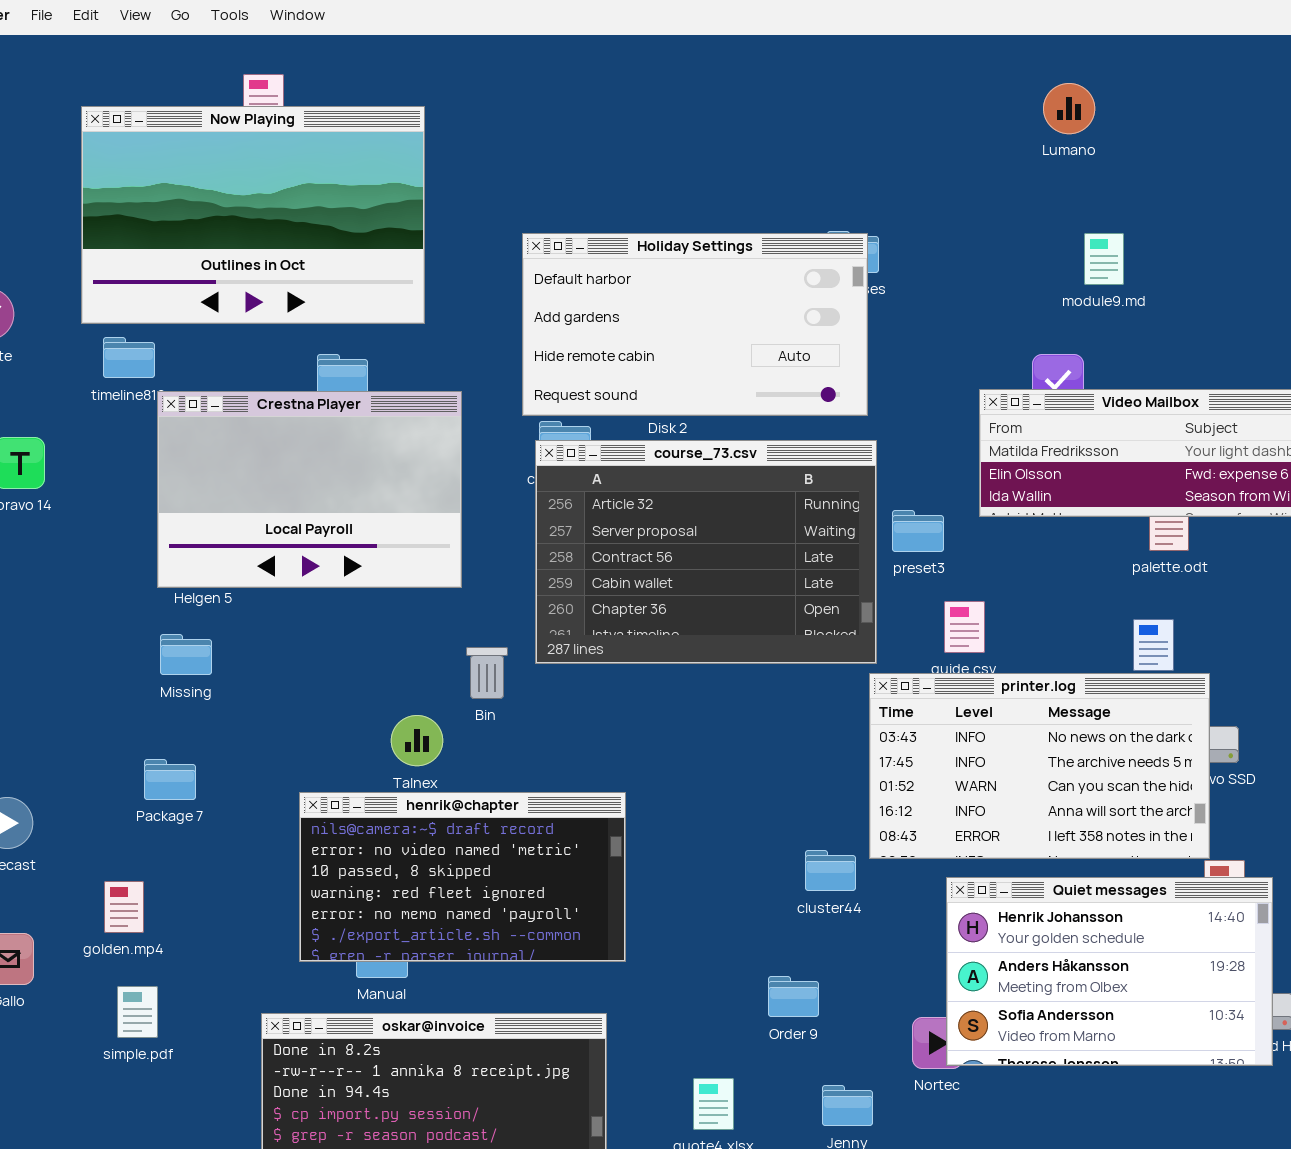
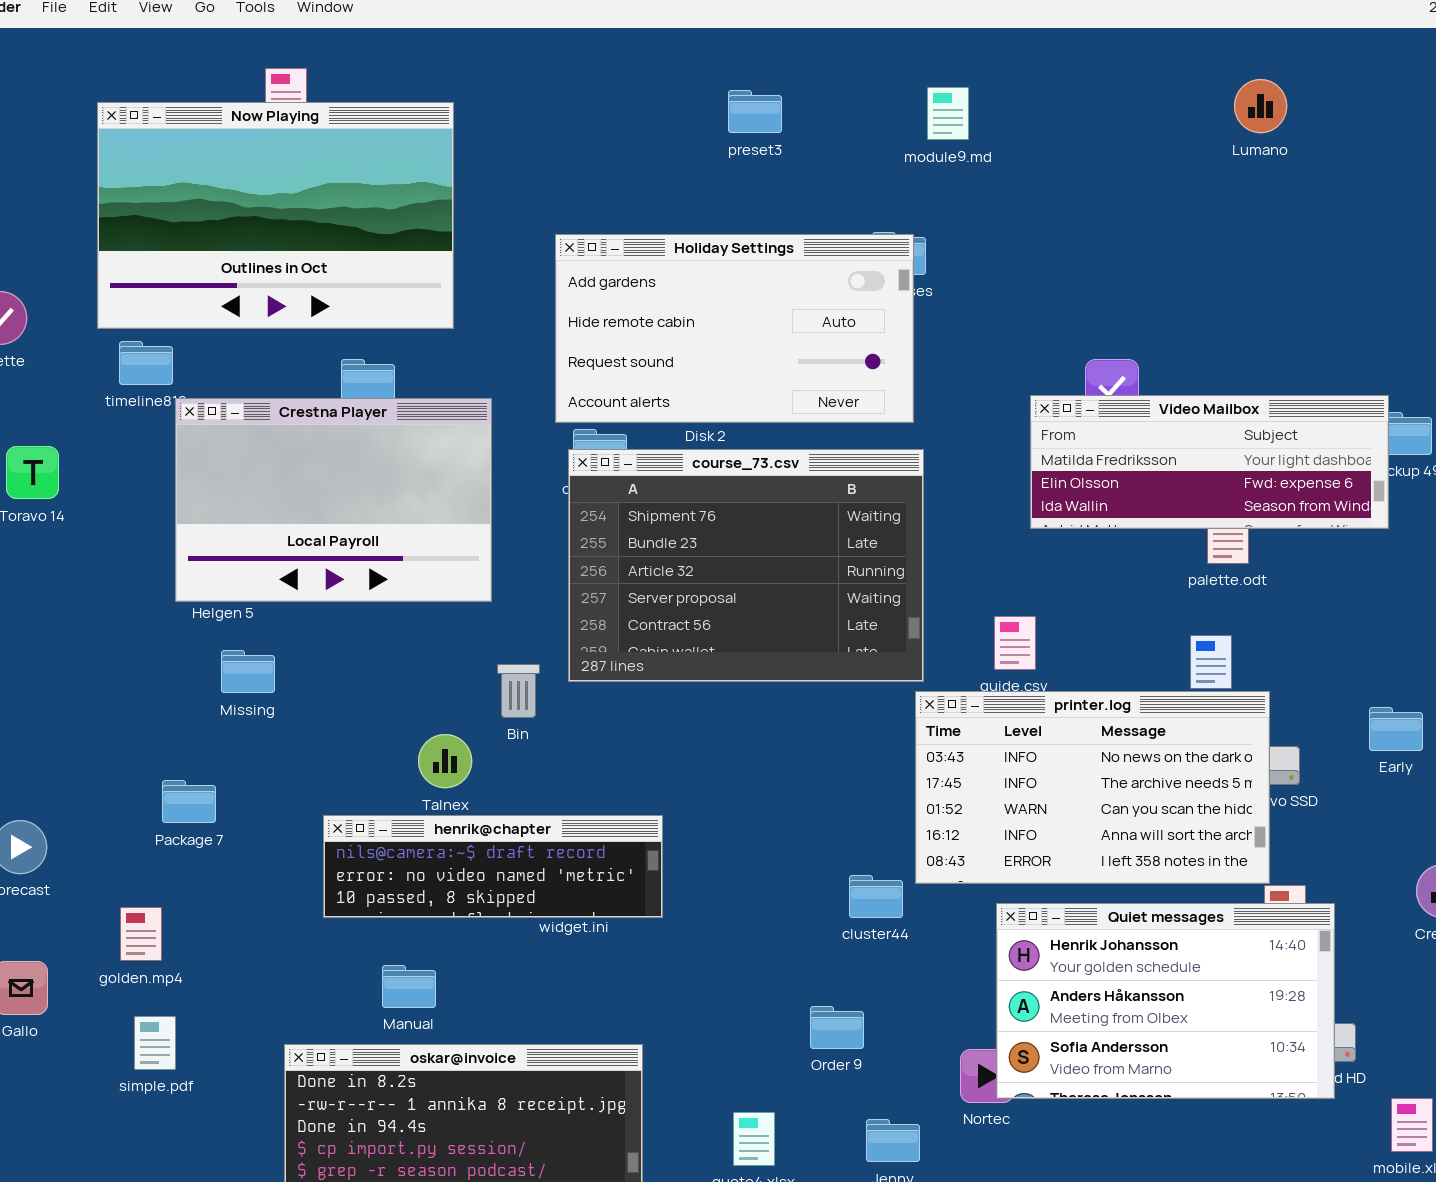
Lumano: [1043,83,1095,134] -> [1234,79,1287,133], moved
Holiday Settings: [522,233,868,416] -> [555,234,914,423], scrolled down 1 row
module9.md: [1084,233,1124,285] -> [927,87,969,140], moved
course_73.csv: [535,440,877,664] -> [568,449,924,682], scrolled up 2 rows
preset3: [892,510,944,552] -> [728,90,782,133], moved
Missing: [160,634,212,675] -> [221,650,275,693], moved
henrik@chapter: [299,792,626,962] -> [323,815,663,918], resized

